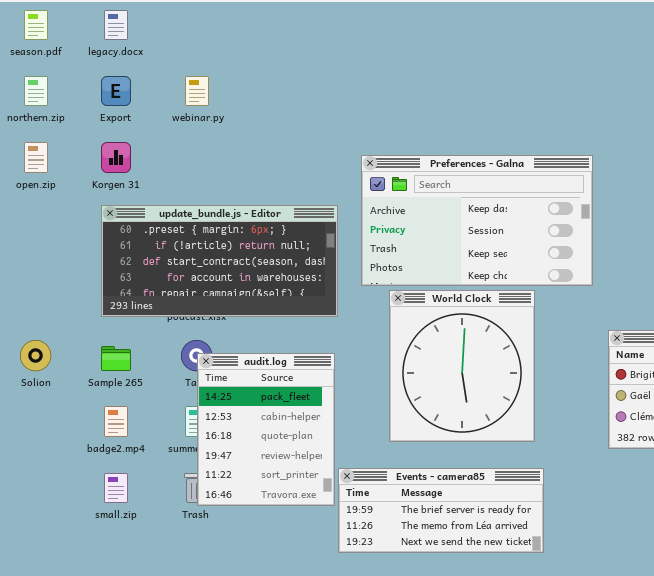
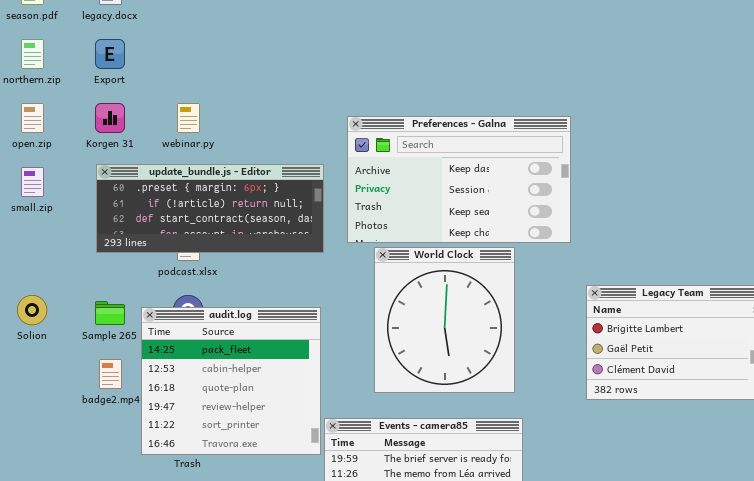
webinar.py: [185,76,209,106] -> [177,103,200,133], moved
update_bundle.js - Editor: [101,205,338,317] -> [96,164,324,253], resized
audit.log: [197,353,335,506] -> [141,307,321,455], resized
small.zip: [104,473,128,503] -> [21,167,44,197], moved

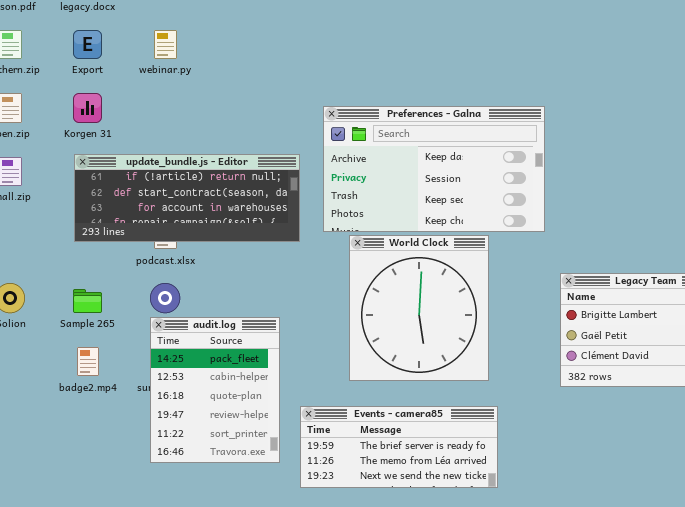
webinar.py: [177,103,200,133] -> [154,30,177,59], moved
update_bundle.js - Editor: [96,164,324,253] -> [74,154,300,242], scrolled down 1 row
audit.log: [141,307,321,455] -> [150,317,280,463], moved, resized

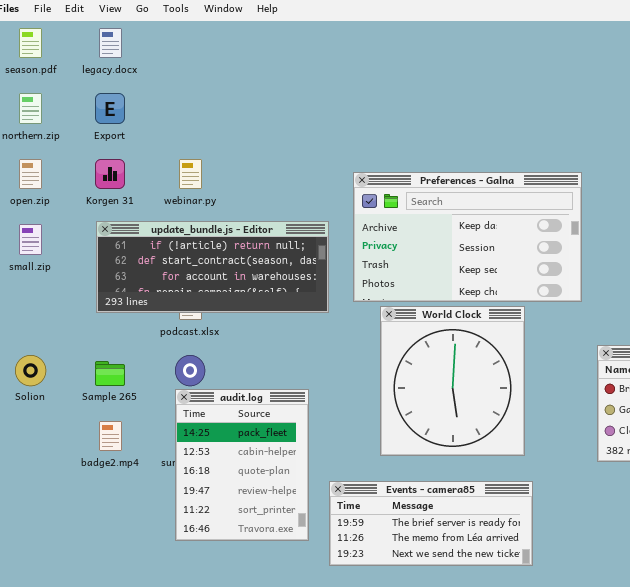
webinar.py: [154,30,177,59] -> [179,159,202,189], moved

